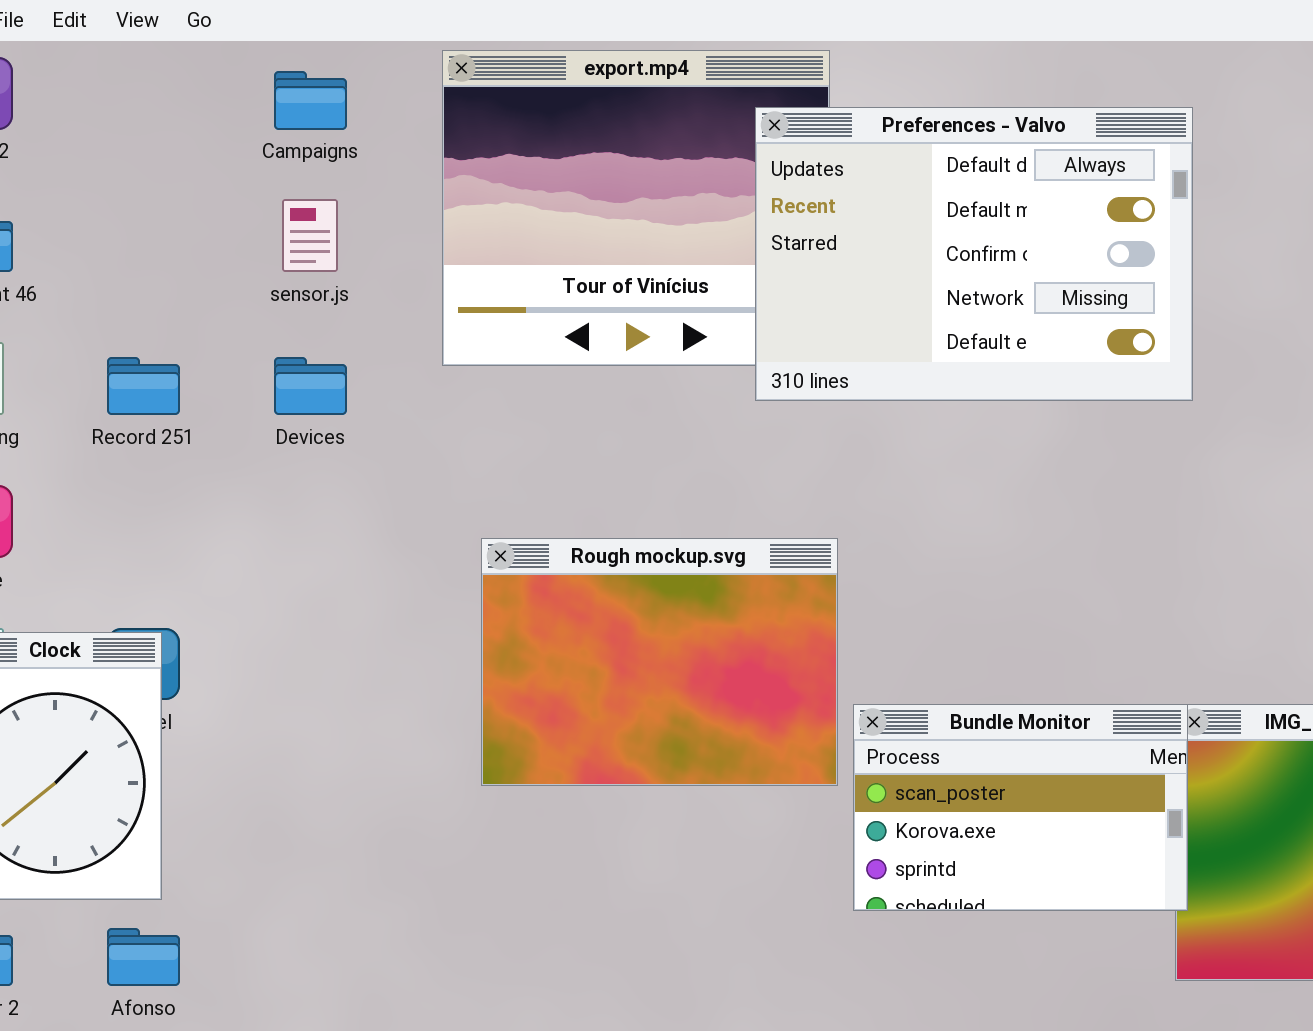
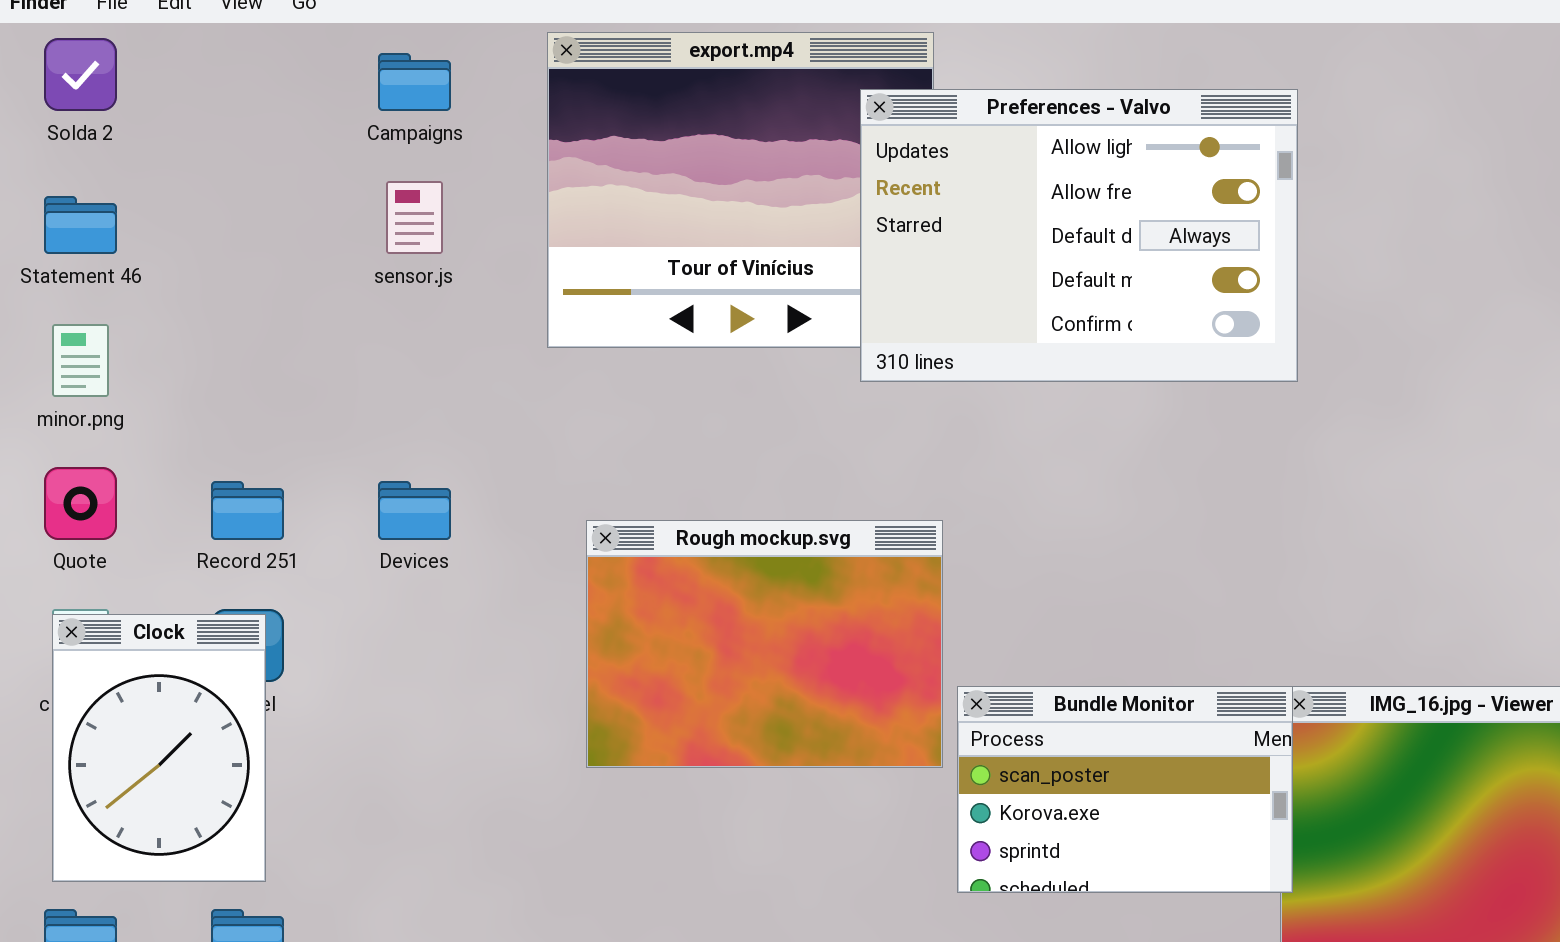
Preferences - Valvo: [755,107,1193,401] -> [860,89,1298,382], scrolled up 2 rows
Record 251: [107,357,180,415] -> [211,481,284,540], moved
Devices: [274,357,347,415] -> [378,481,451,540], moved

